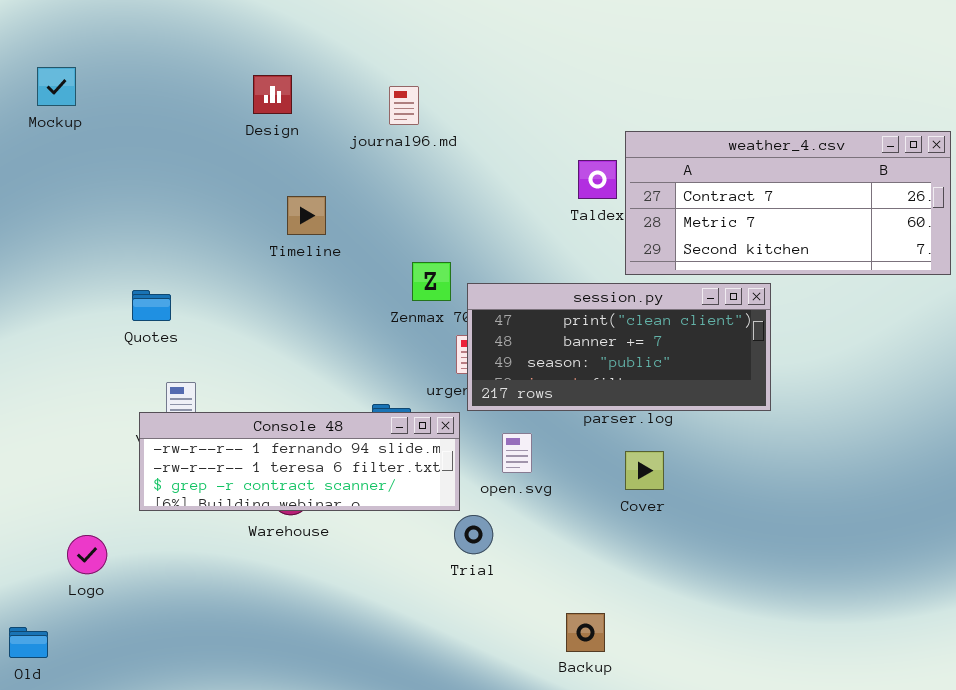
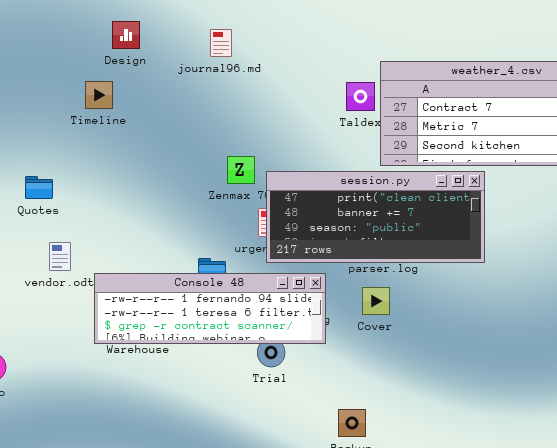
Timeline: [287,196,326,235] -> [85,81,113,109], moved
Console 48: [139,412,460,511] -> [94,273,326,344], moved
Cover: [625,451,664,490] -> [362,287,390,315], moved

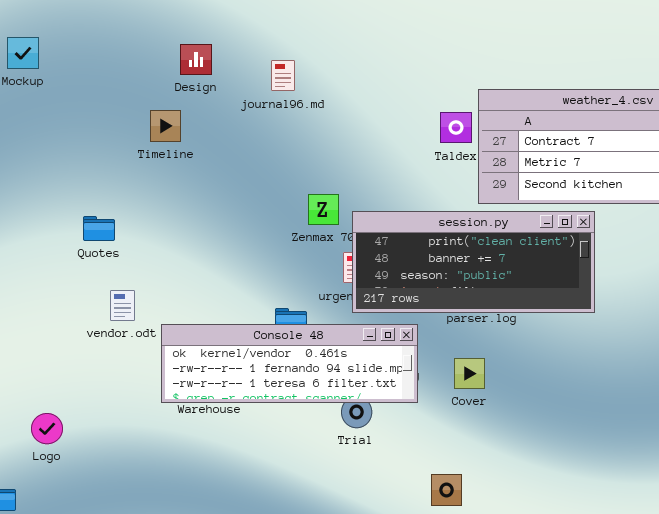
journal96.md: [210,29,232,57] -> [271,60,295,91], moved
Console 48: [94,273,326,344] -> [161,324,418,403], scrolled up 1 row
Cover: [362,287,390,315] -> [454,358,485,389], moved

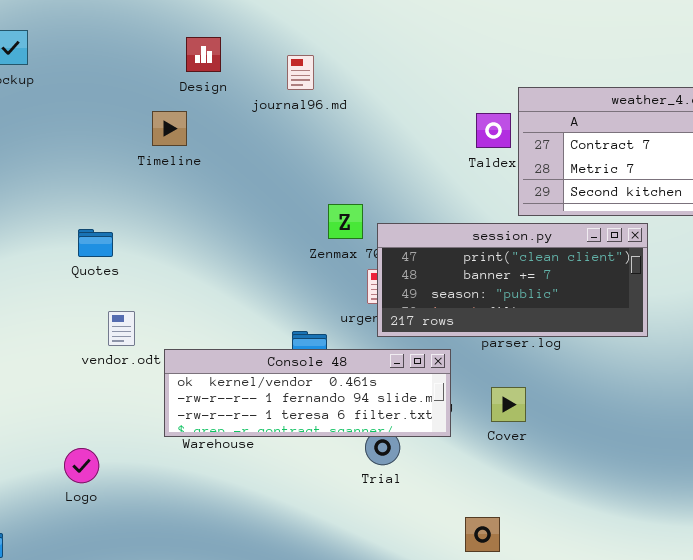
Logo: [31,413,63,444] -> [64,448,99,483], moved

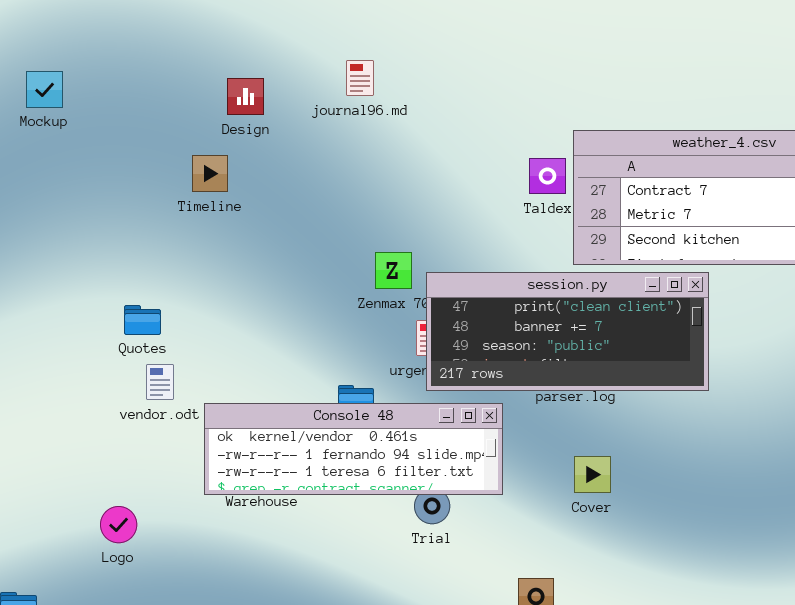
journal96.md: [287,55,314,90] -> [346,60,374,96], moved
Quotes: [78,229,113,257] -> [124,305,161,335], moved
Cover: [491,387,526,422] -> [574,456,611,493], moved

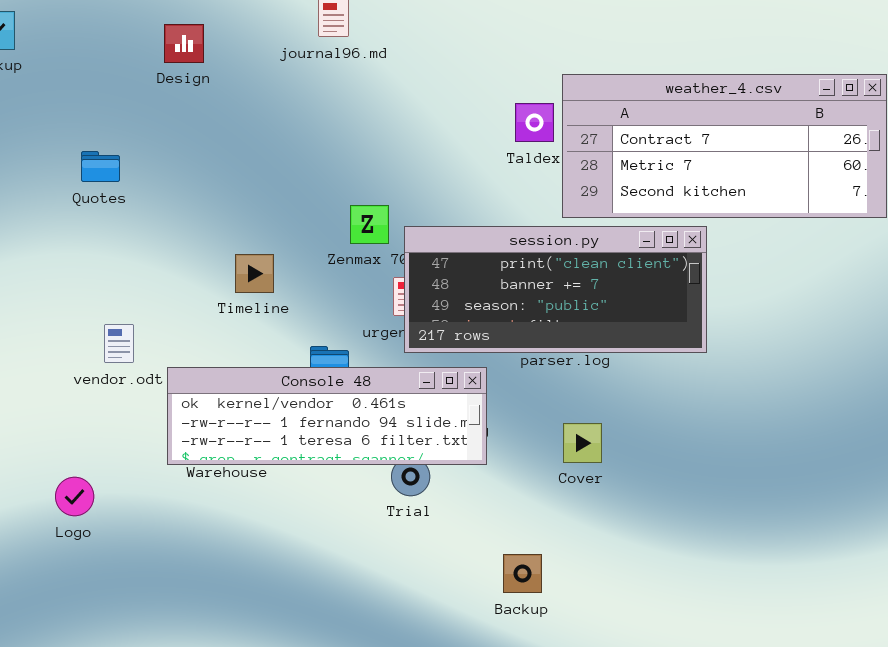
Design: [227,78,264,115] -> [164,24,204,63], moved
Timeline: [192,155,228,192] -> [235,254,274,293], moved
Quotes: [124,305,161,335] -> [81,151,120,182], moved

